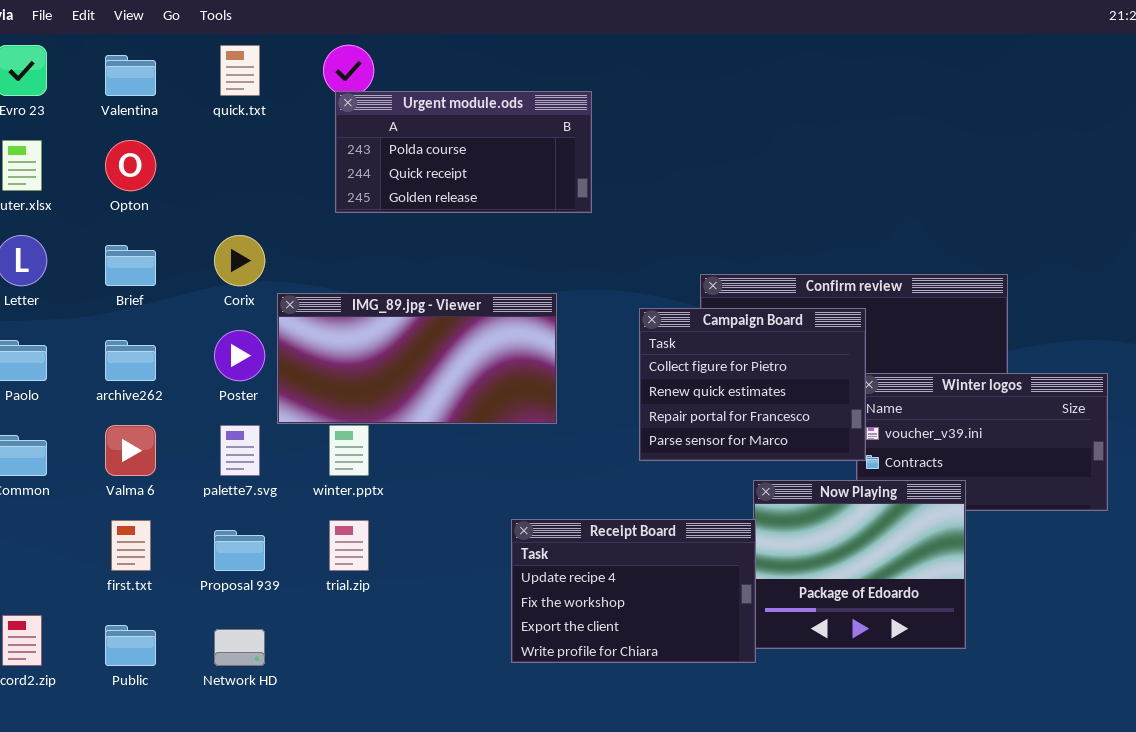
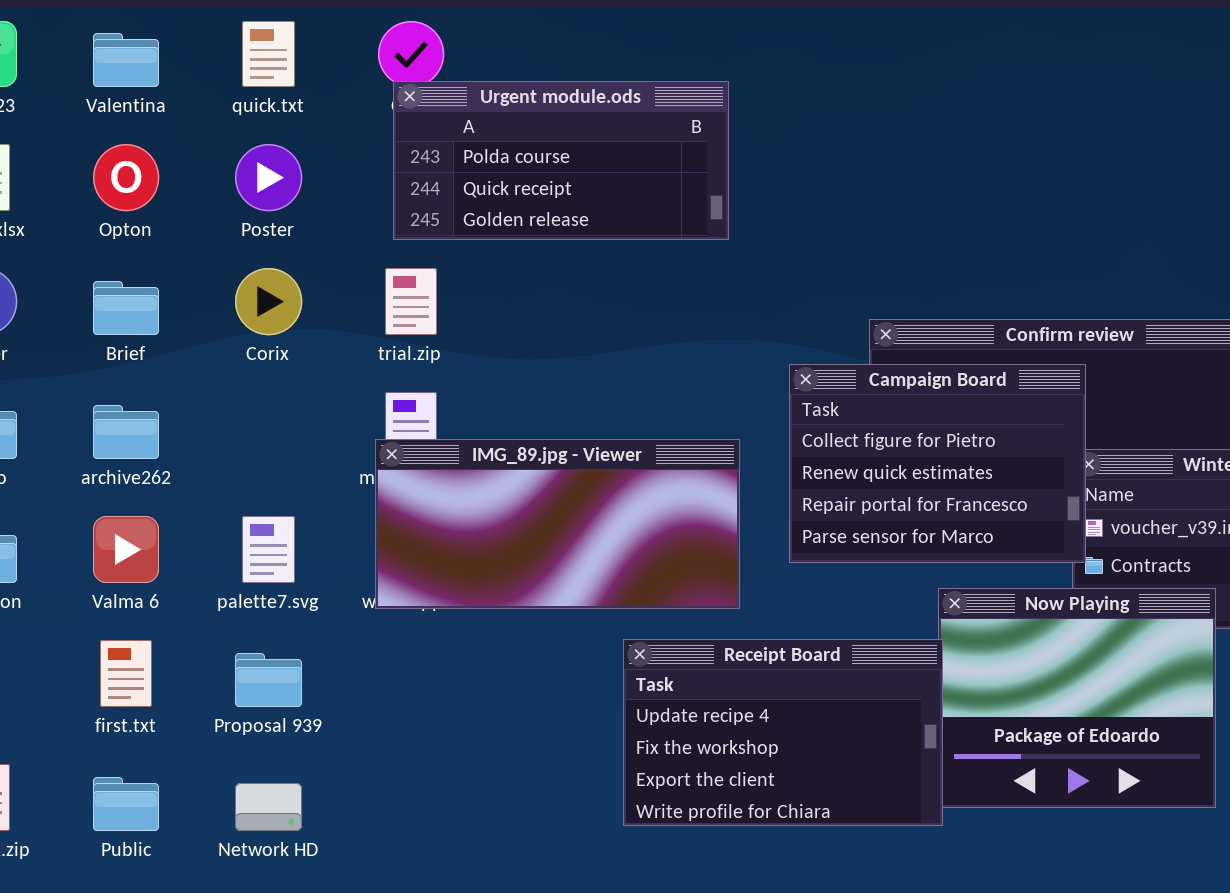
IMG_89.jpg - Viewer: [277,293,557,424] -> [375,439,740,609], moved
Poster: [214,330,265,381] -> [235,144,302,211], moved
trial.zip: [329,520,369,571] -> [385,268,437,335], moved

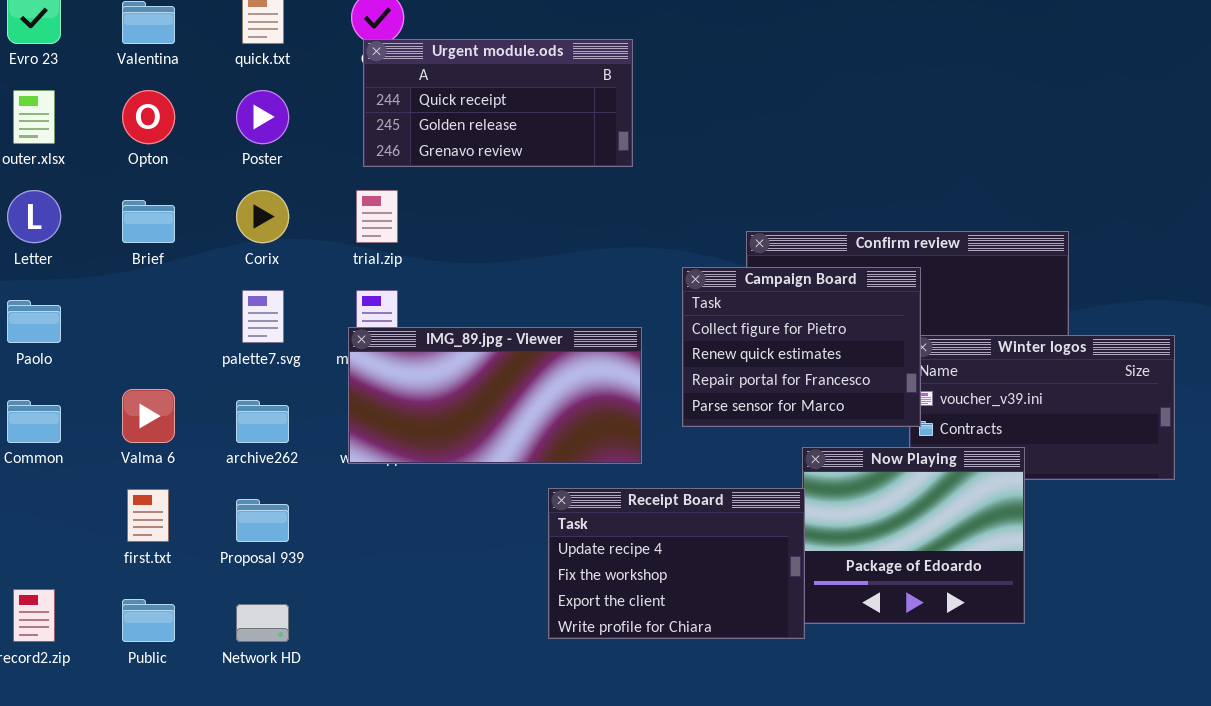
Urgent module.ods: [393,81,729,240] -> [363,39,633,167], scrolled down 1 row
archive262: [93,405,159,459] -> [236,400,289,443], moved
palette7.svg: [242,516,295,583] -> [242,290,284,343], moved

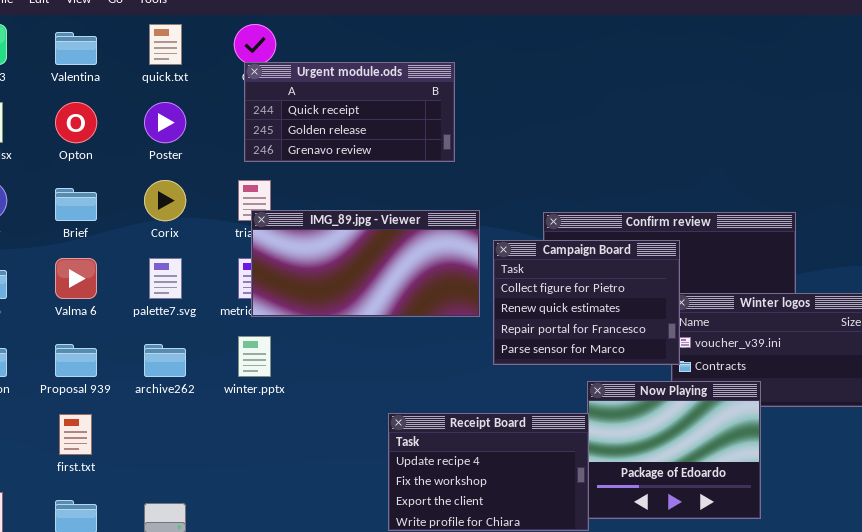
IMG_89.jpg - Viewer: [348,327,642,464] -> [251,210,480,317], moved
Valma 6: [122,389,175,443] -> [55,258,97,299], moved
Proposal 939: [236,499,289,542] -> [55,344,97,377], moved

